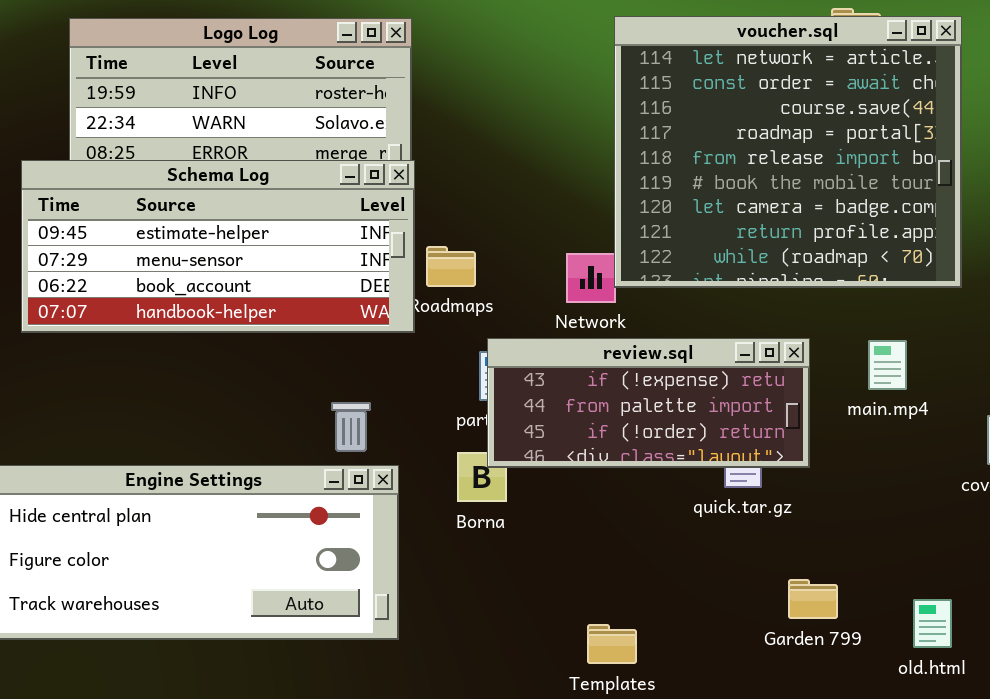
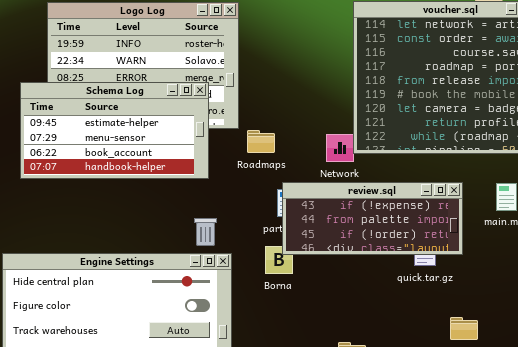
Schema Log: [21,160,415,333] -> [20,82,209,179], resized

